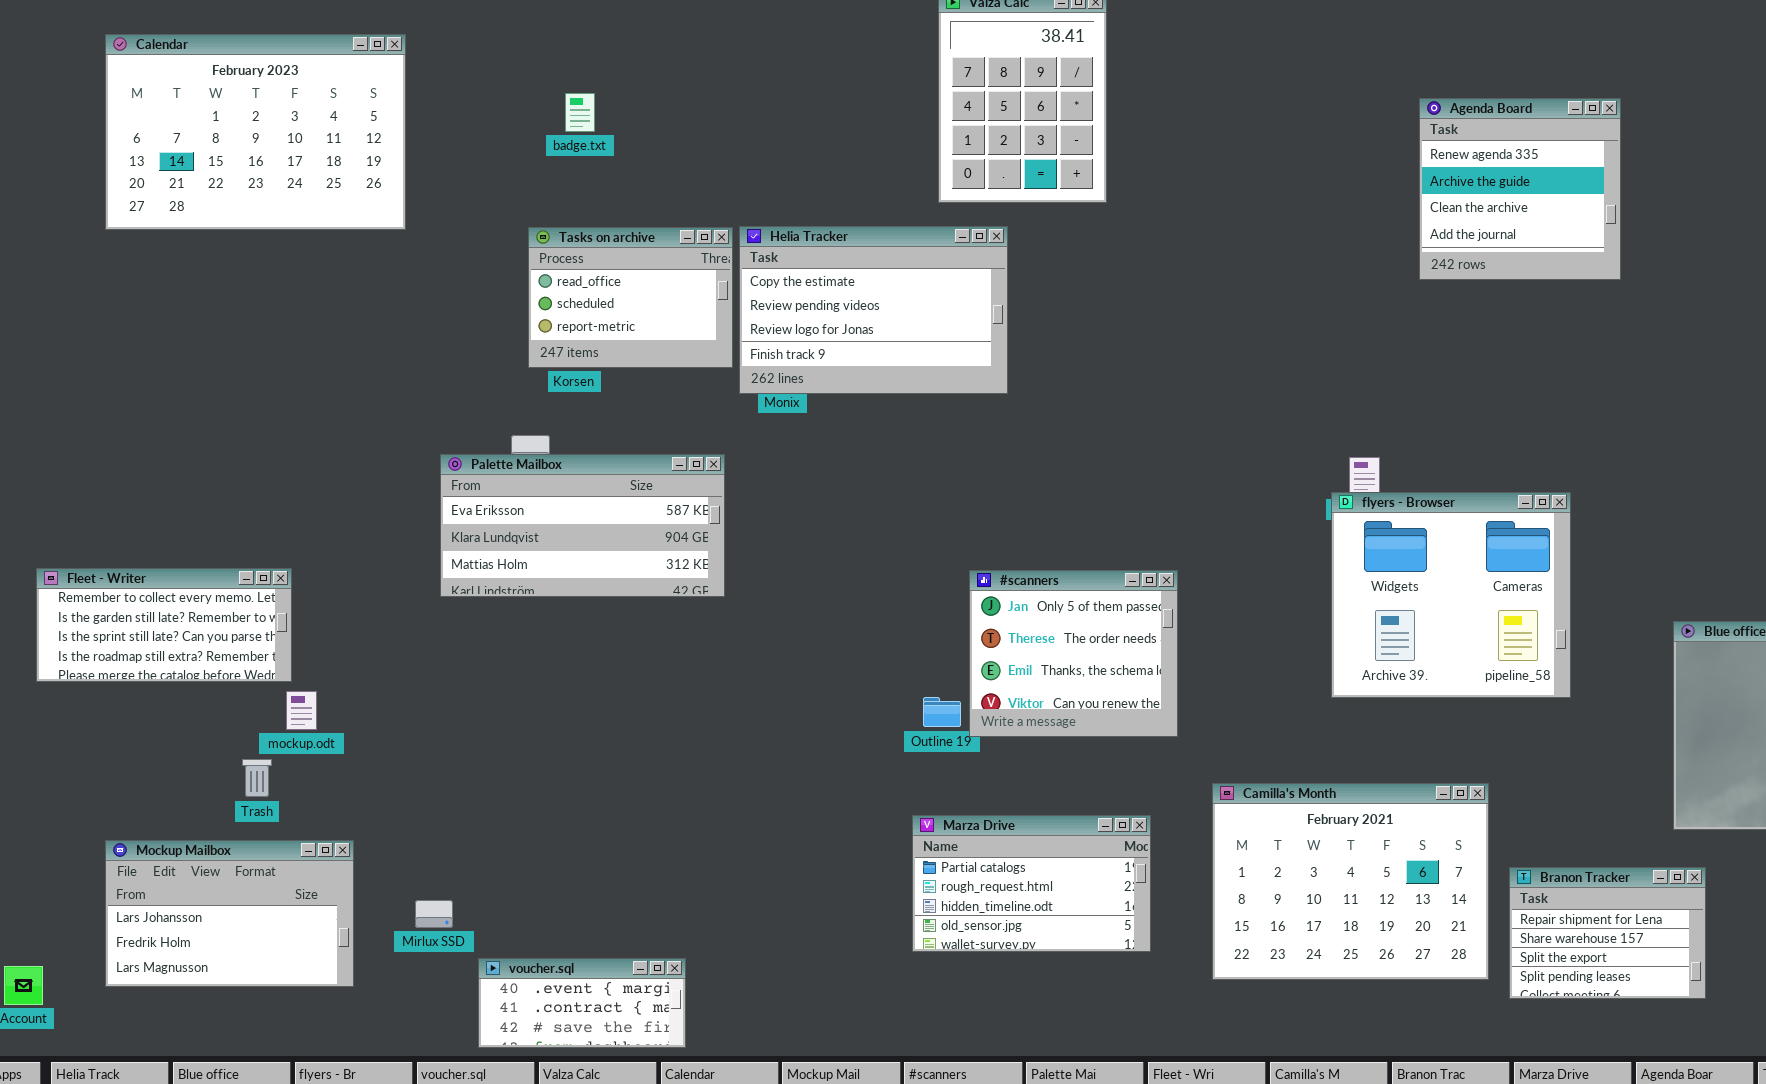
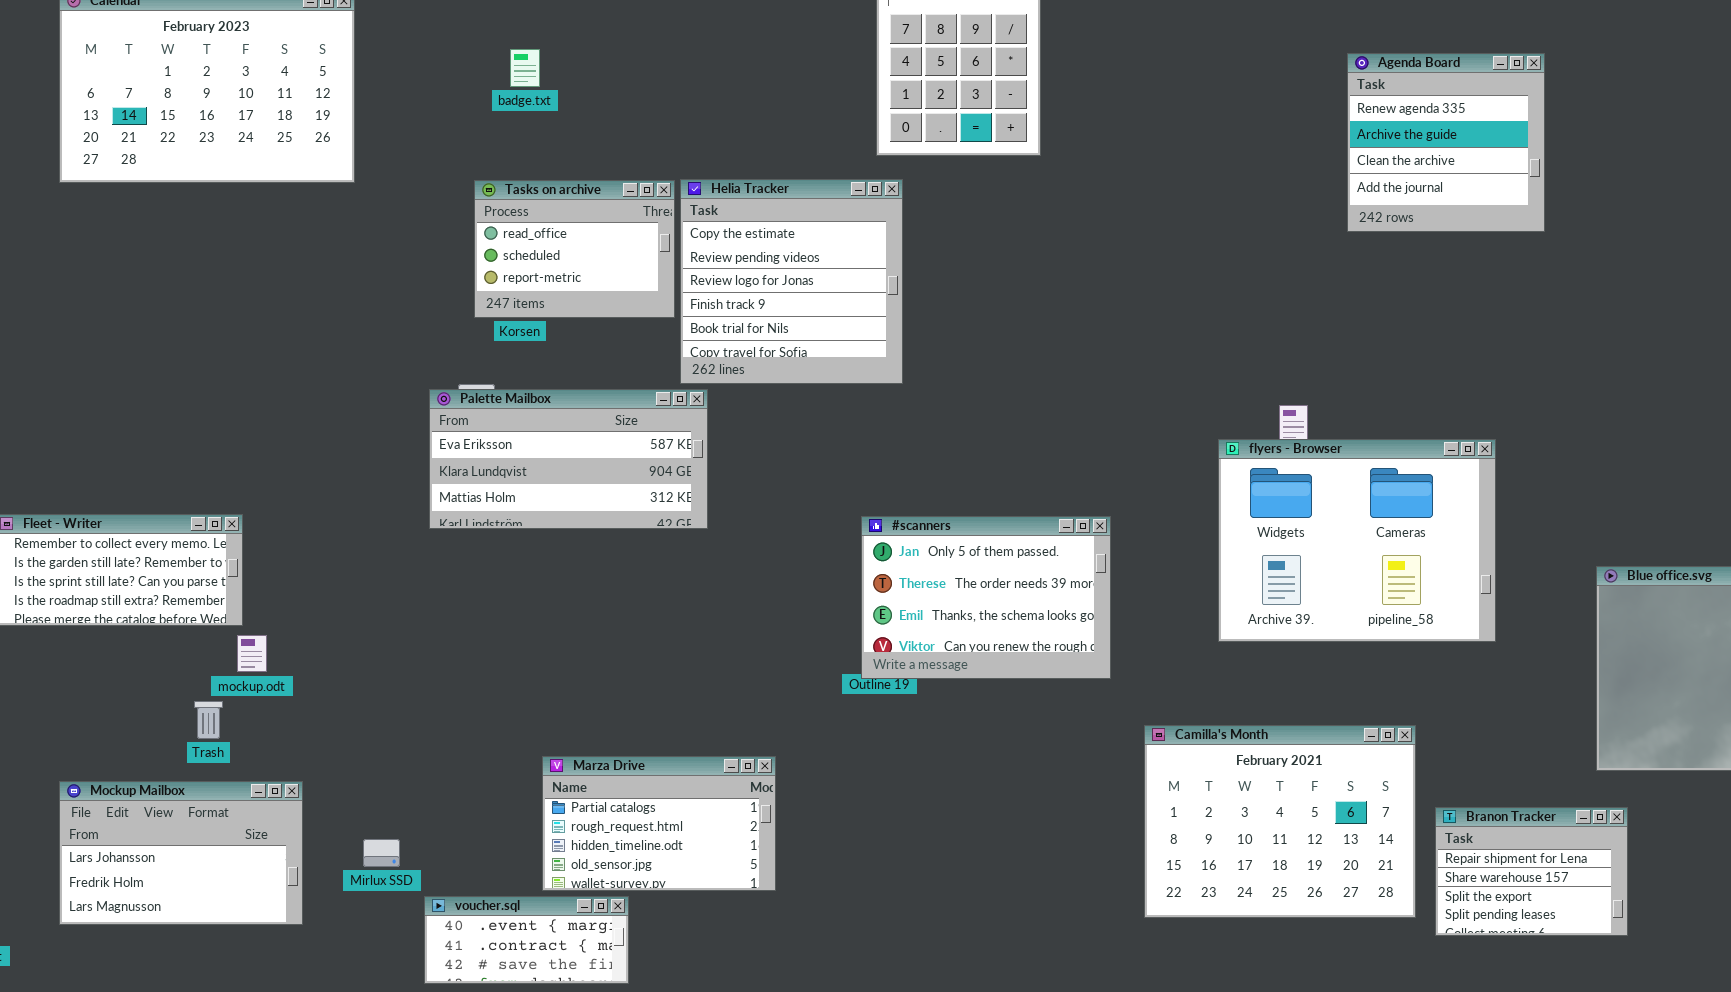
Helia Tracker: [739,226,1008,394] -> [680,179,903,384], resized
Palette Mailbox: [440,454,725,597] -> [429,389,708,529], moved
flyers - Browser: [1331,492,1571,698] -> [1218,439,1496,642], resized
#scanners: [969,570,1178,737] -> [861,516,1111,679], resized
Marza Drive: [912,815,1151,952] -> [542,756,776,891], moved

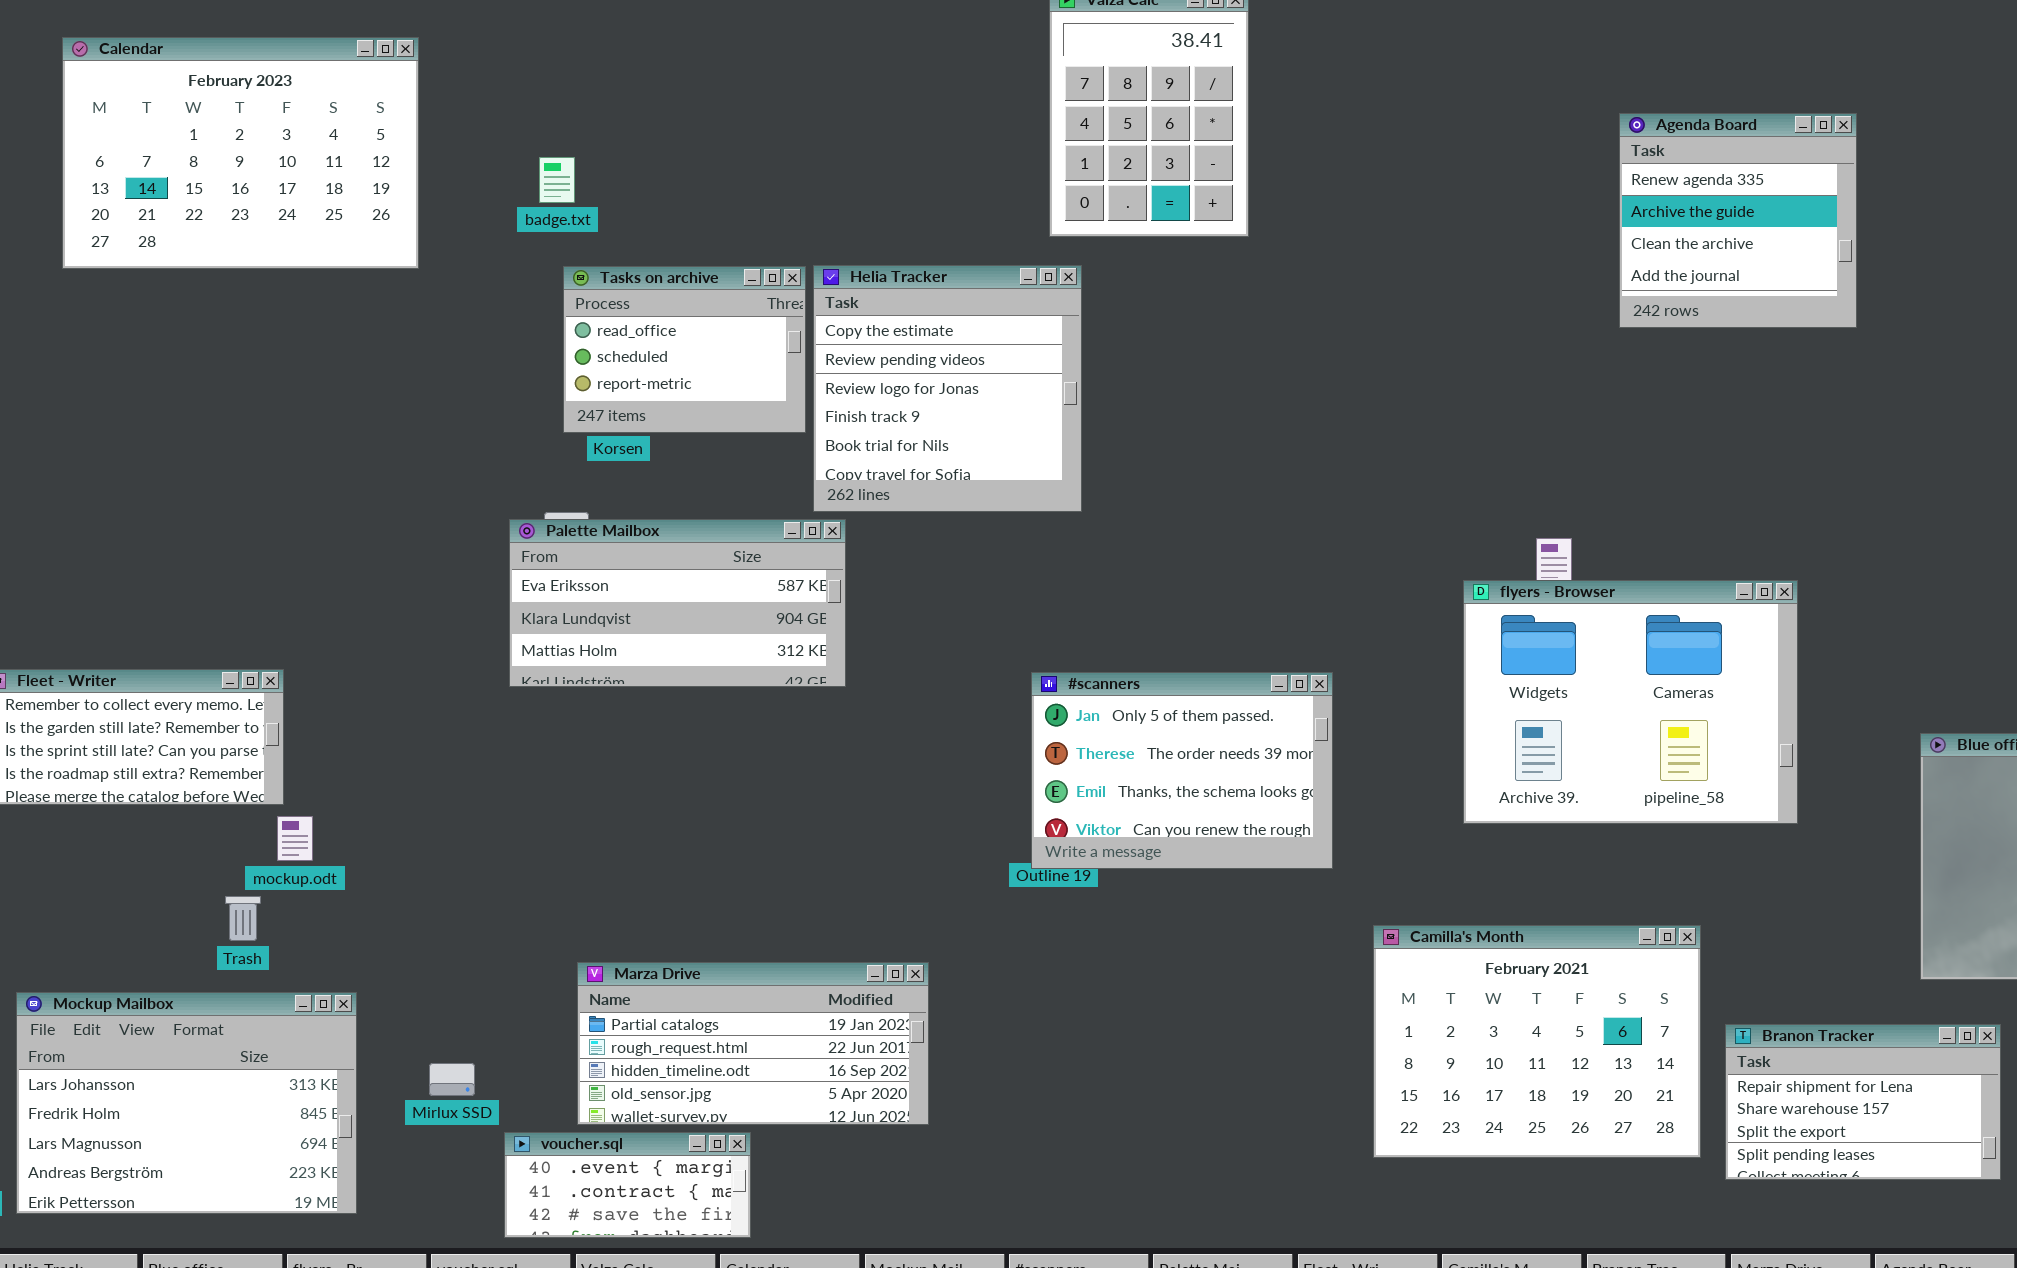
badge.txt: [510,49,540,87] -> [539,157,575,203], moved
Marza Drive: [542,756,776,891] -> [577,962,929,1125], resized
Mockup Mailbox: [59,781,303,925] -> [16,992,357,1214], resized
Branon Tracker: [1435,807,1628,936] -> [1725,1024,2001,1180], resized

